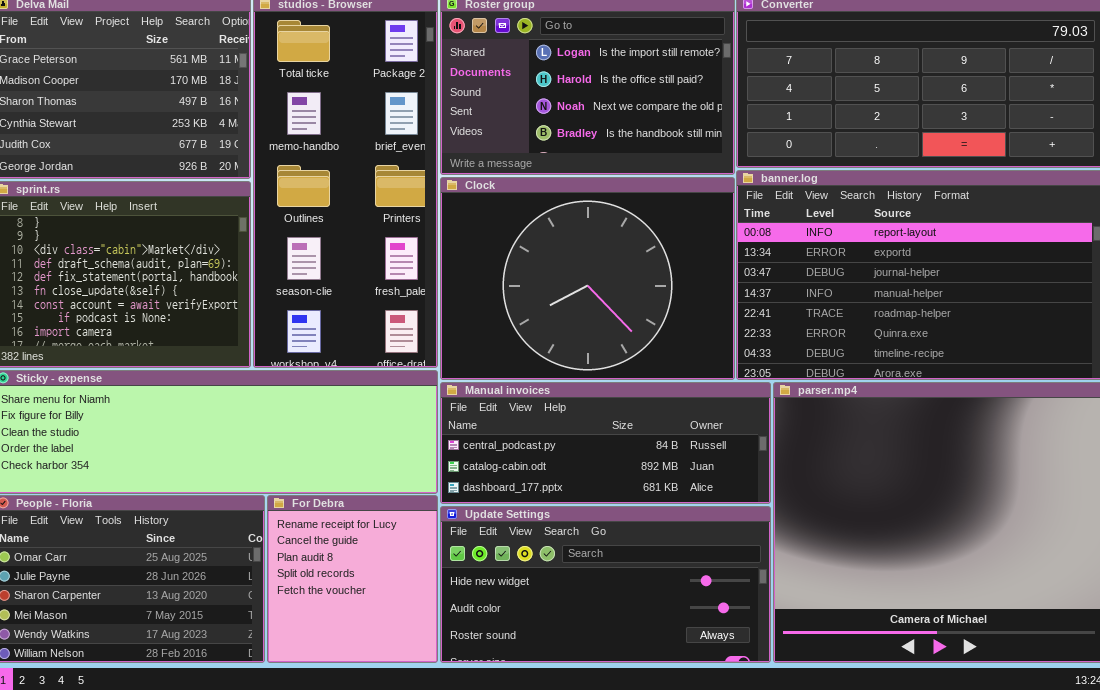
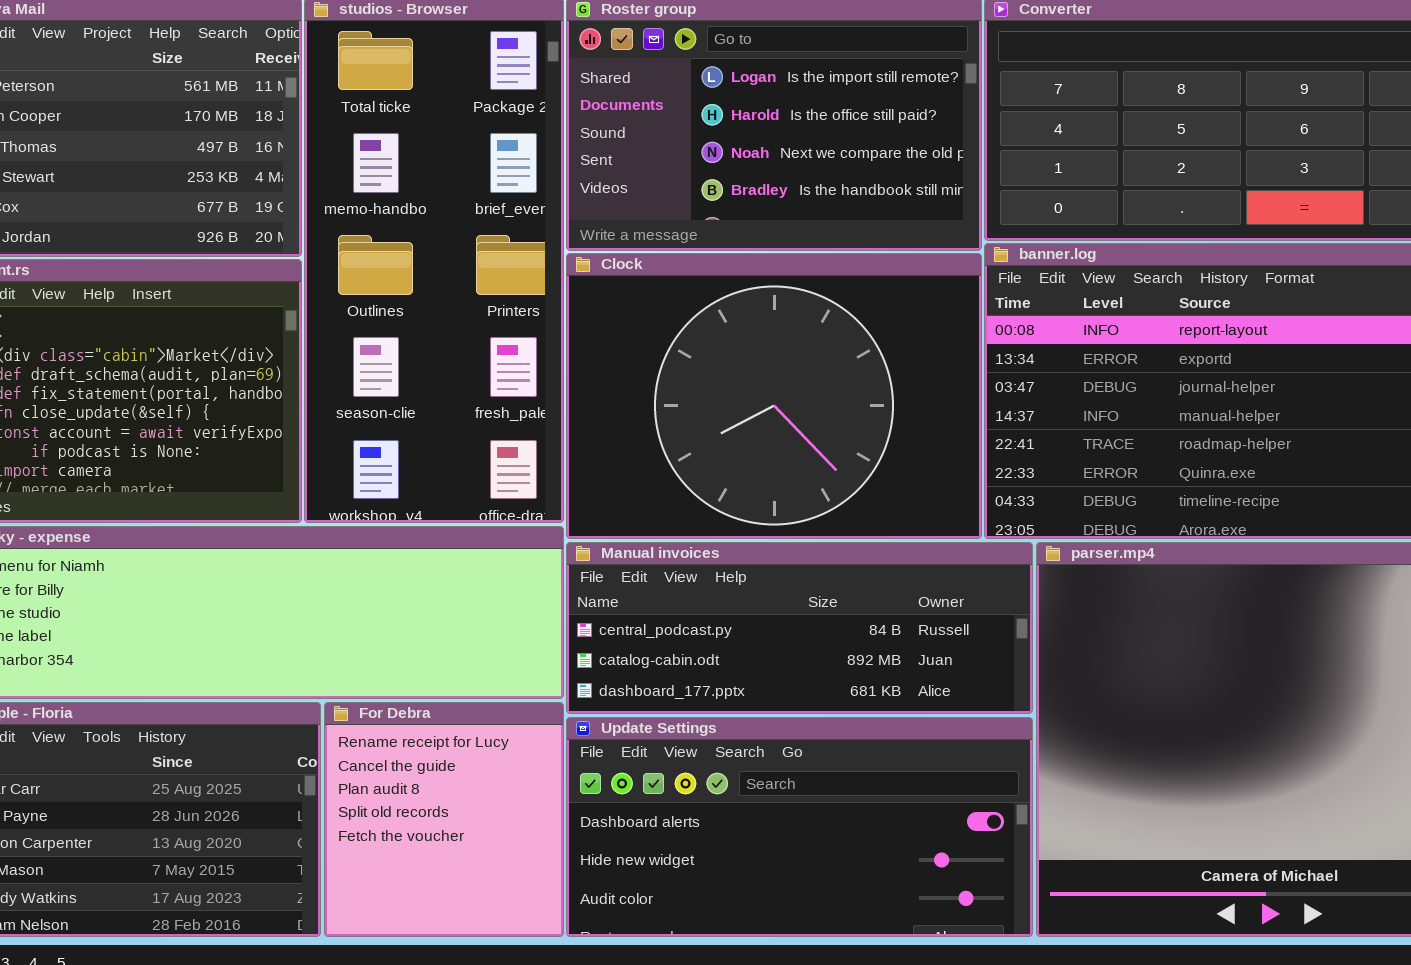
Update Settings: [440,506,771,663] -> [566,717,1033,937], scrolled up 1 row

